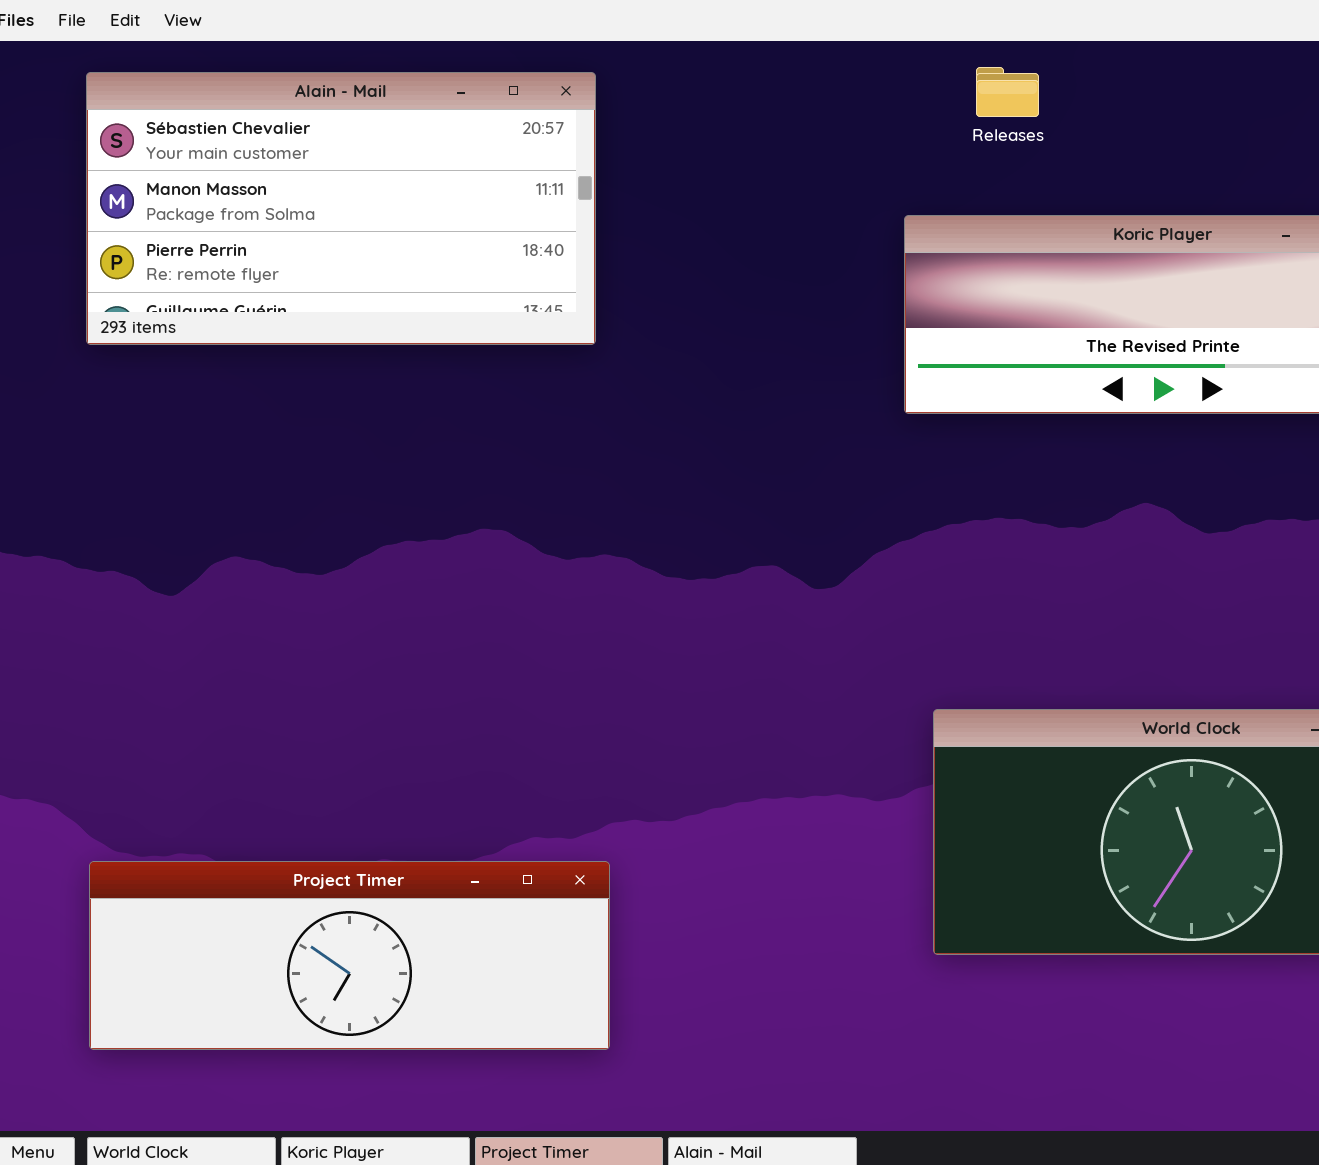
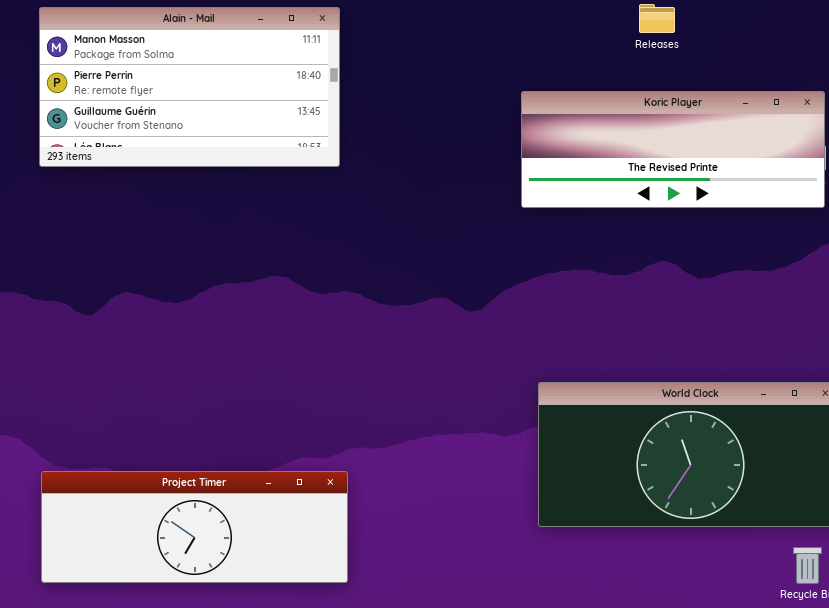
Releases: [976,67,1039,117] -> [639,4,675,33], moved
Alain - Mail: [86,72,596,345] -> [39,7,340,167], scrolled down 1 row

